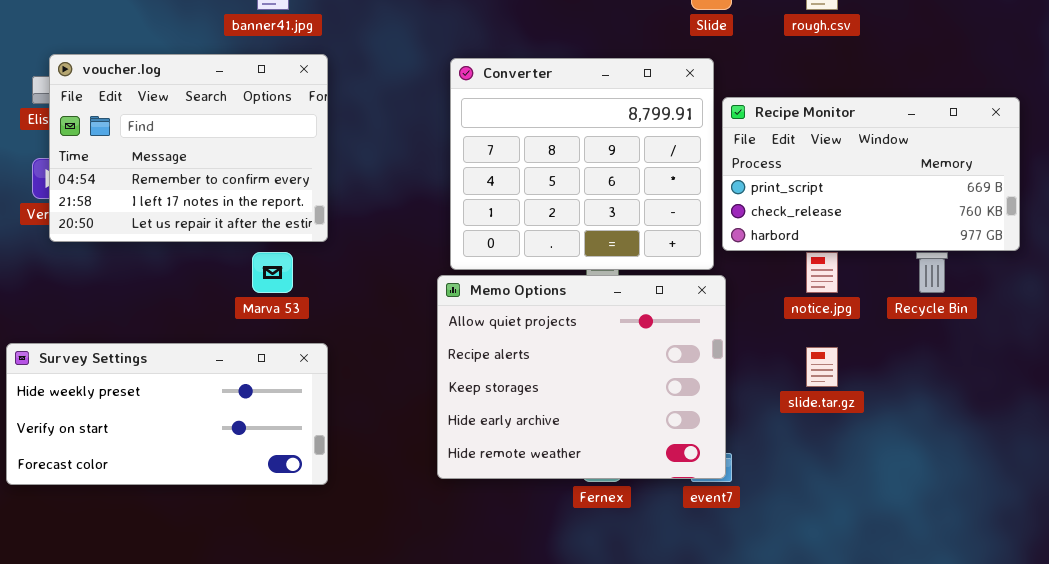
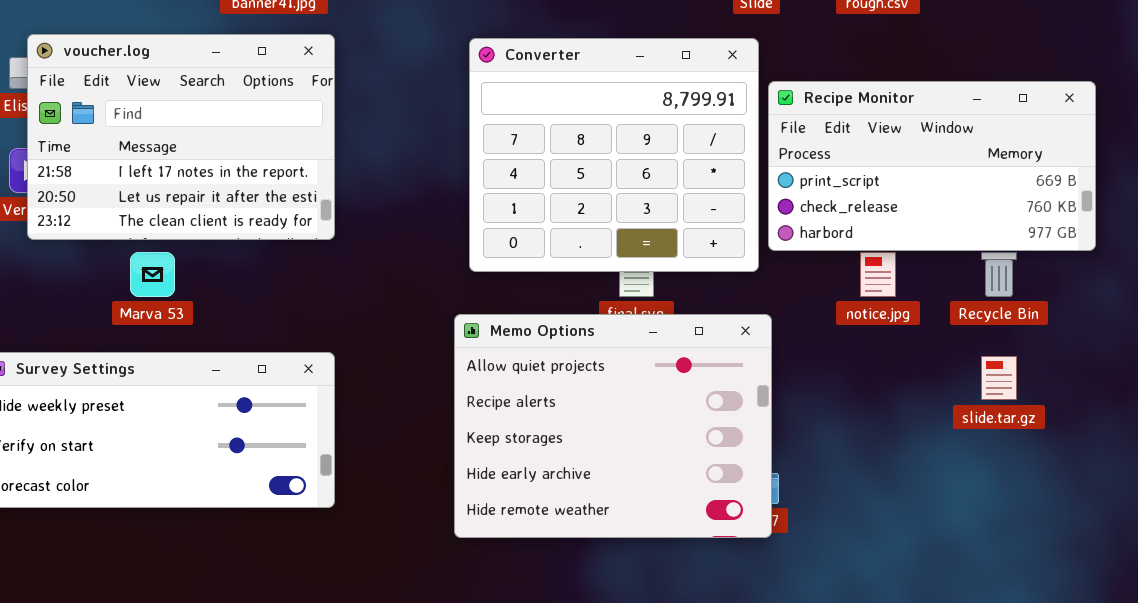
voucher.log: [49,54,328,242] -> [27,34,335,240], scrolled down 1 row
Marva 53: [252,252,293,293] -> [130,252,175,297], moved
Memo Options: [437,275,726,479] -> [454,314,772,538], moved
slide.tar.gz: [806,347,838,387] -> [981,356,1017,400], moved

